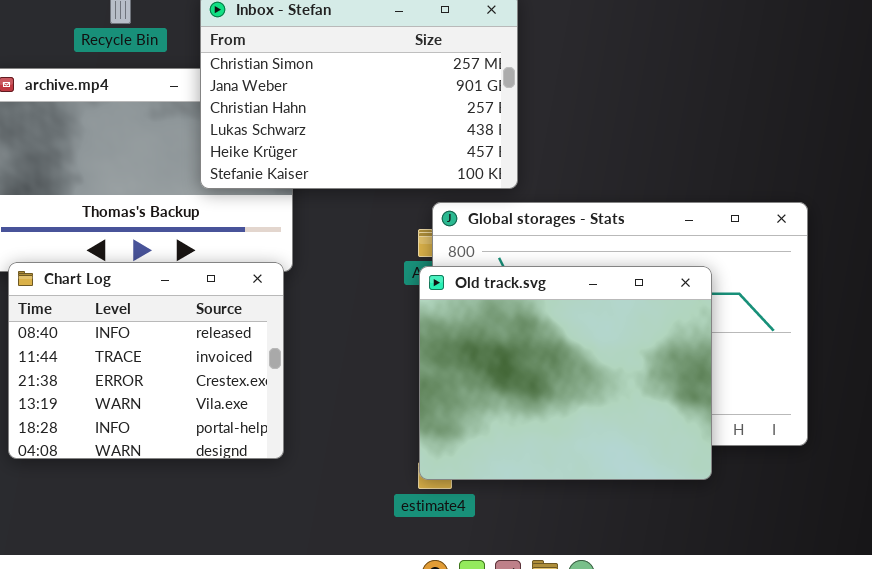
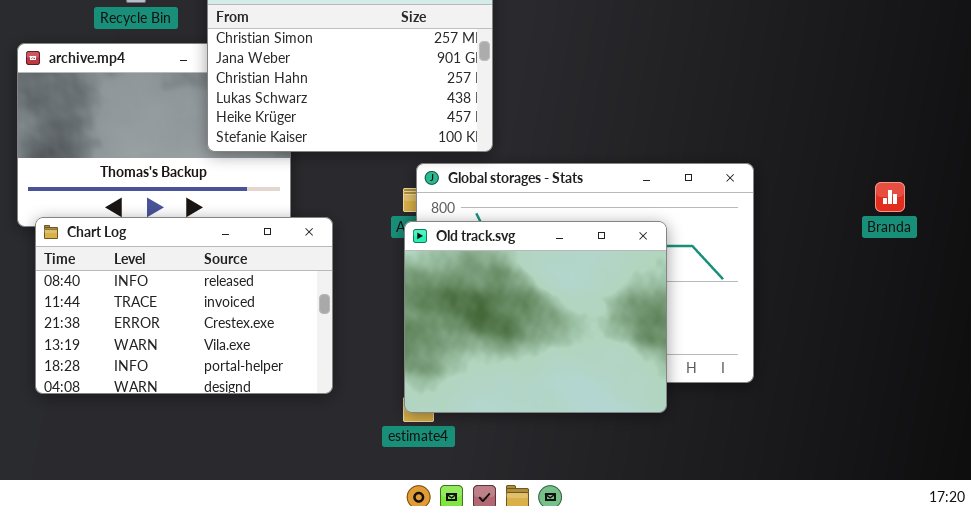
Chart Log: [8,262,284,459] -> [35,217,333,394], resized

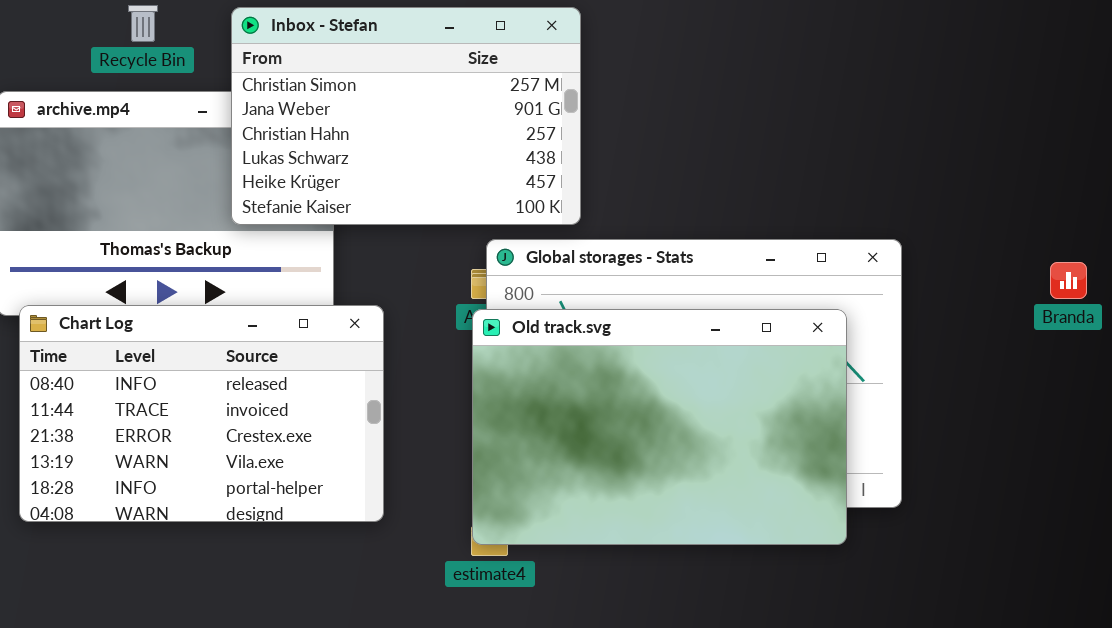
Old track.svg: [404,221,667,413] -> [472,309,847,545], resized

